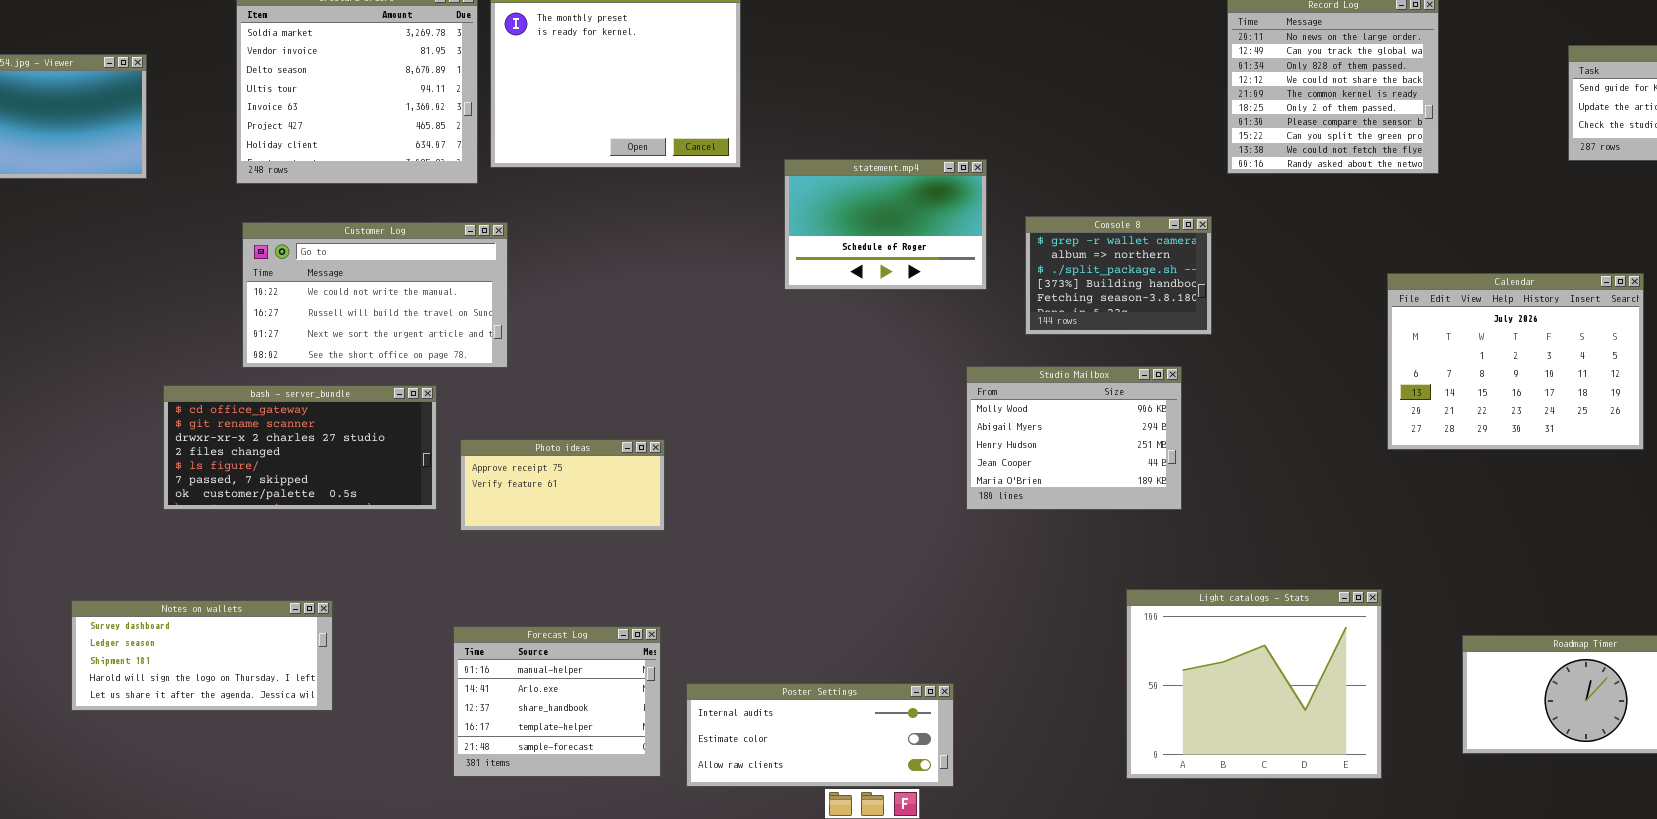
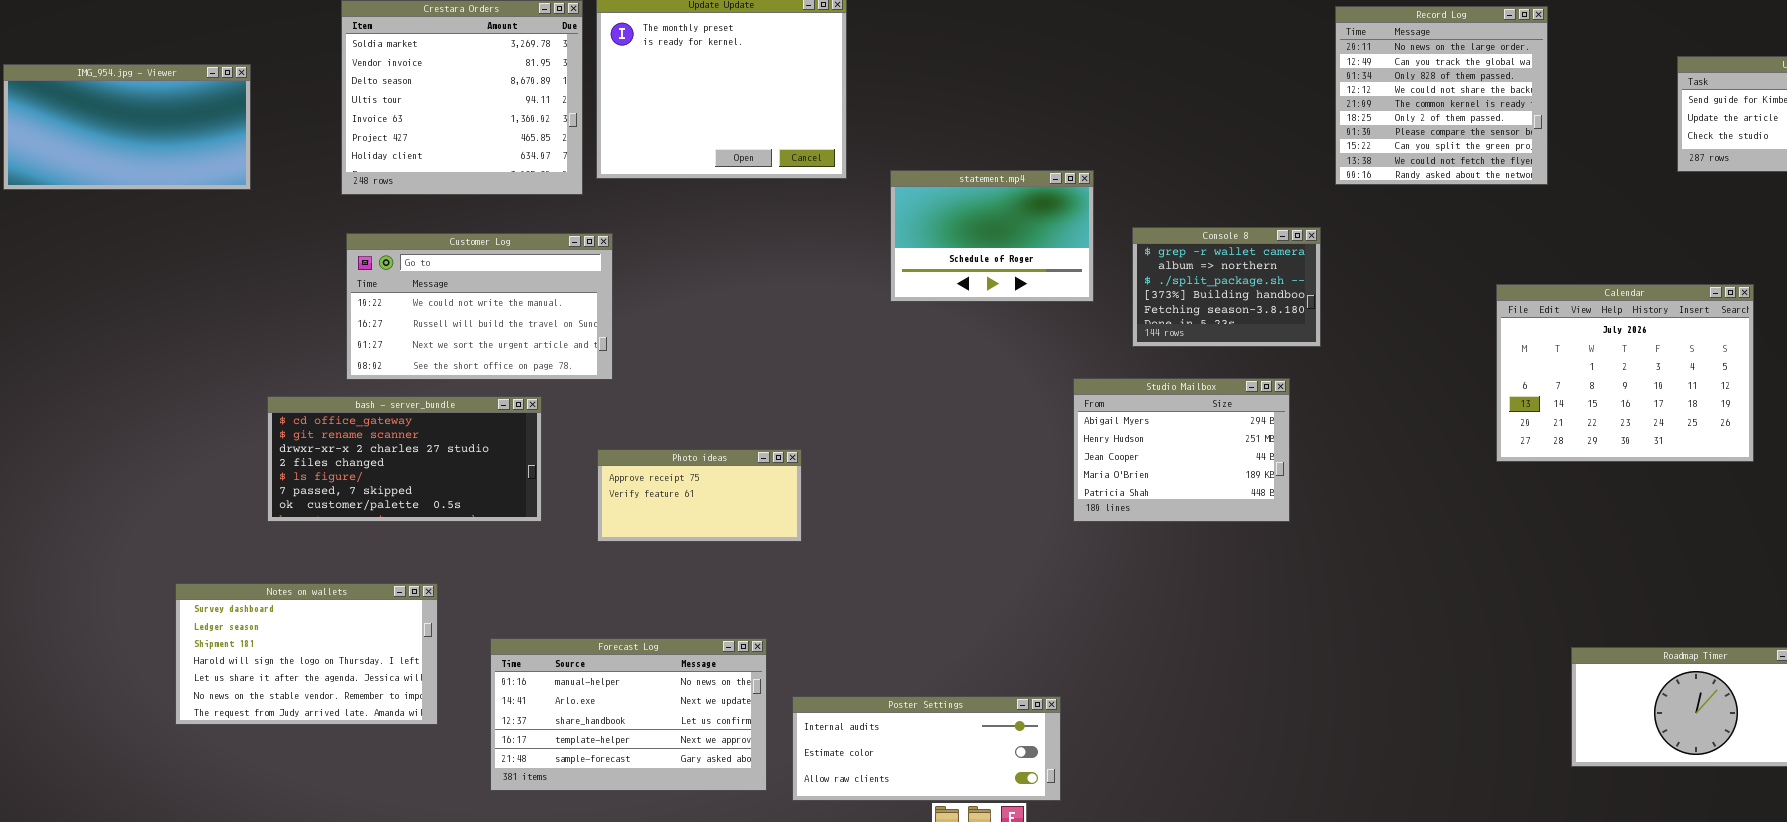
Studio Mailbox: [966,366,1182,510] -> [1073,378,1290,522], scrolled down 1 row
Photo ideas: [460,439,665,531] -> [597,449,802,542], moved
Light catalogs - Stats: [1126,589,1382,779] -> none, closed
Notes on wallets: [71,600,333,711] -> [175,583,438,725], resized
Forecast Log: [453,626,661,777] -> [490,638,767,791], resized

